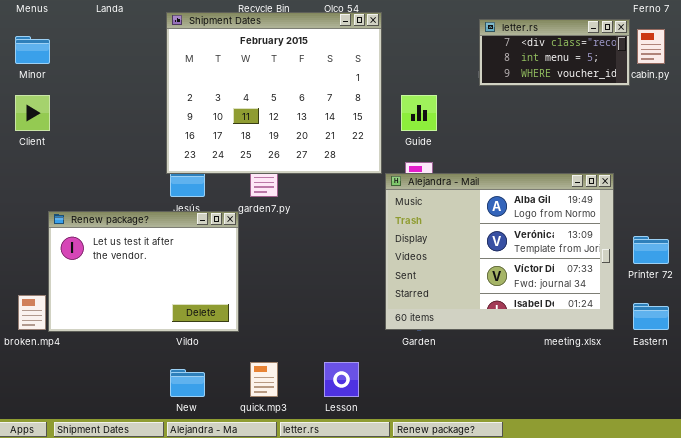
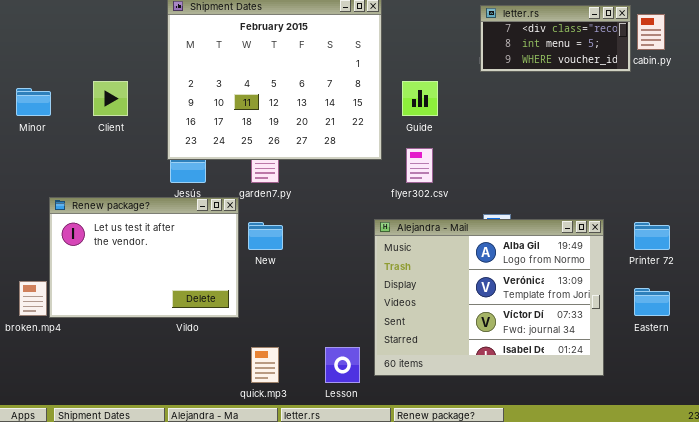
Minor: [15,36,50,64] -> [16,88,51,116], moved
Client: [15,95,50,131] -> [93,81,128,116], moved
Alejandra - Mail: [385,173,614,330] -> [374,219,604,376], moved
New: [170,369,205,397] -> [248,222,283,250], moved

